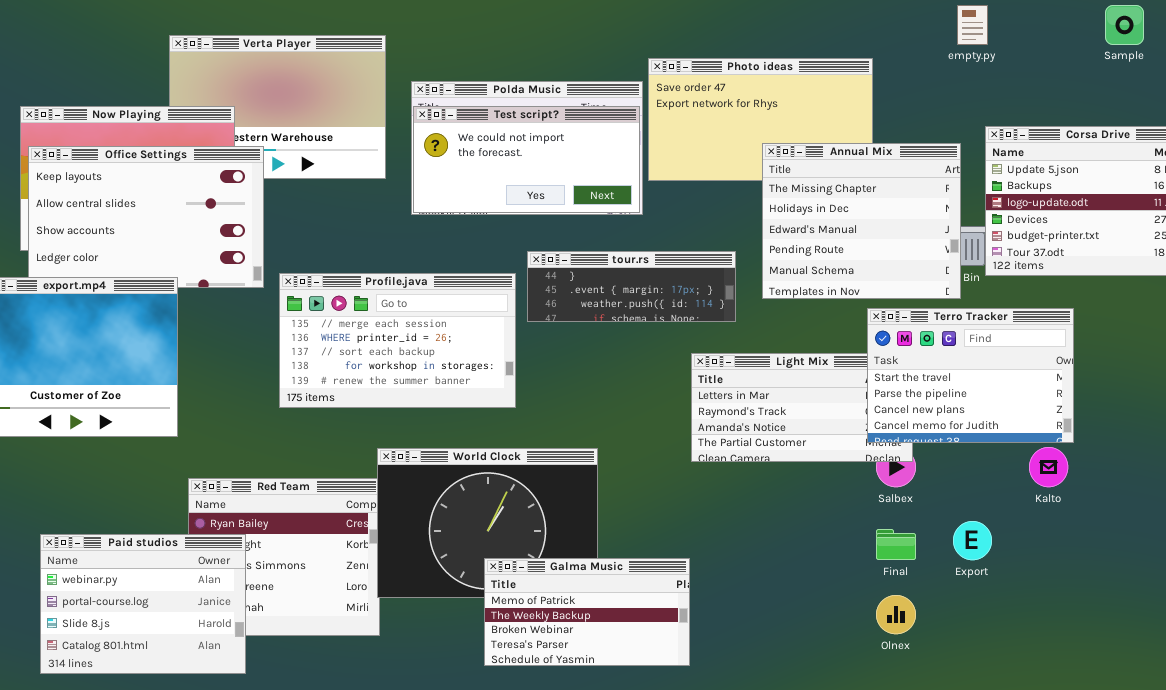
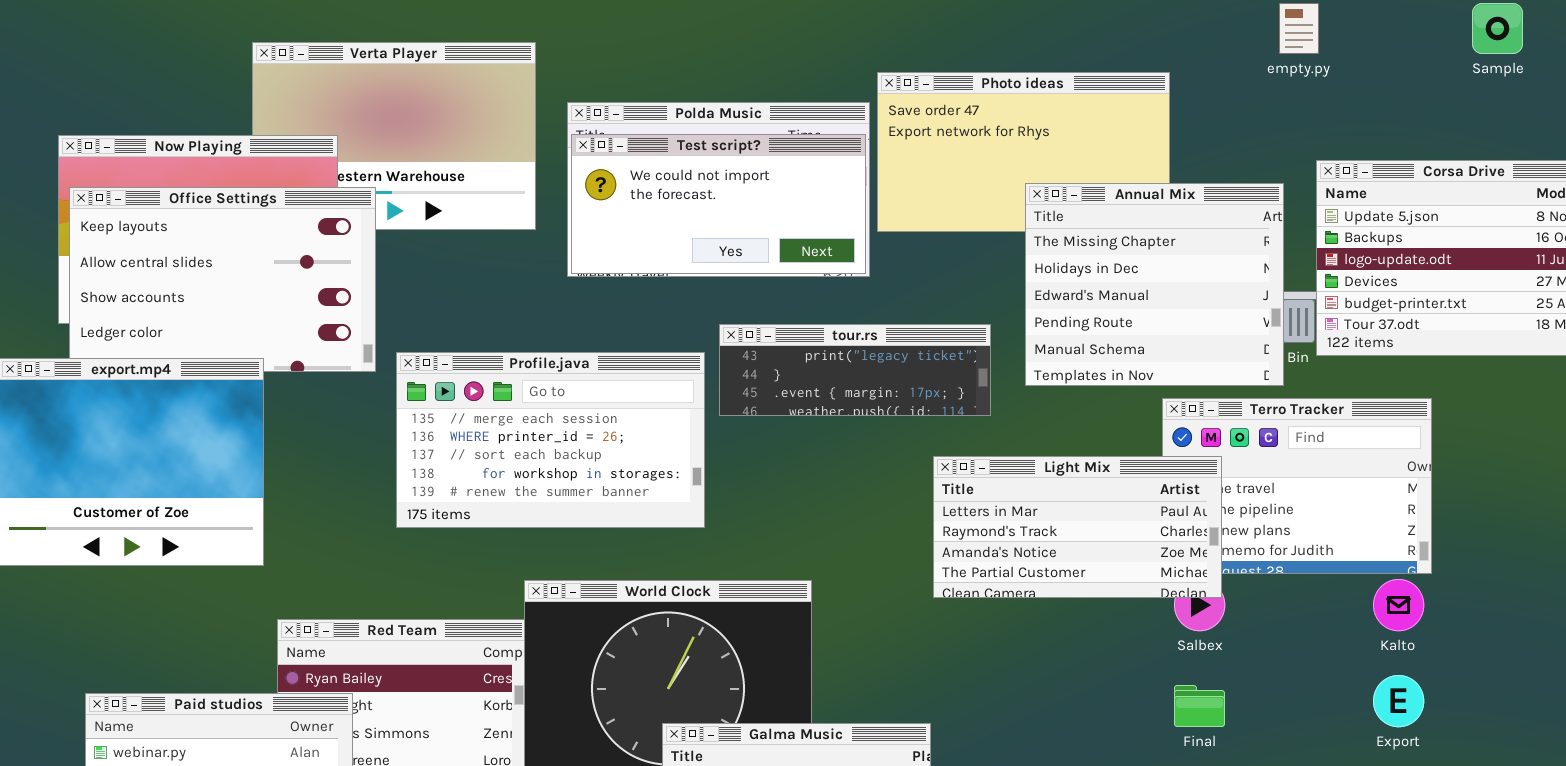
tour.rs: [527,251,736,322] -> [719,324,991,416], scrolled up 1 row
Light Mix: [691,353,913,462] -> [933,456,1222,598], raised
Export: [953,521,992,560] -> [1373,675,1424,727], moved

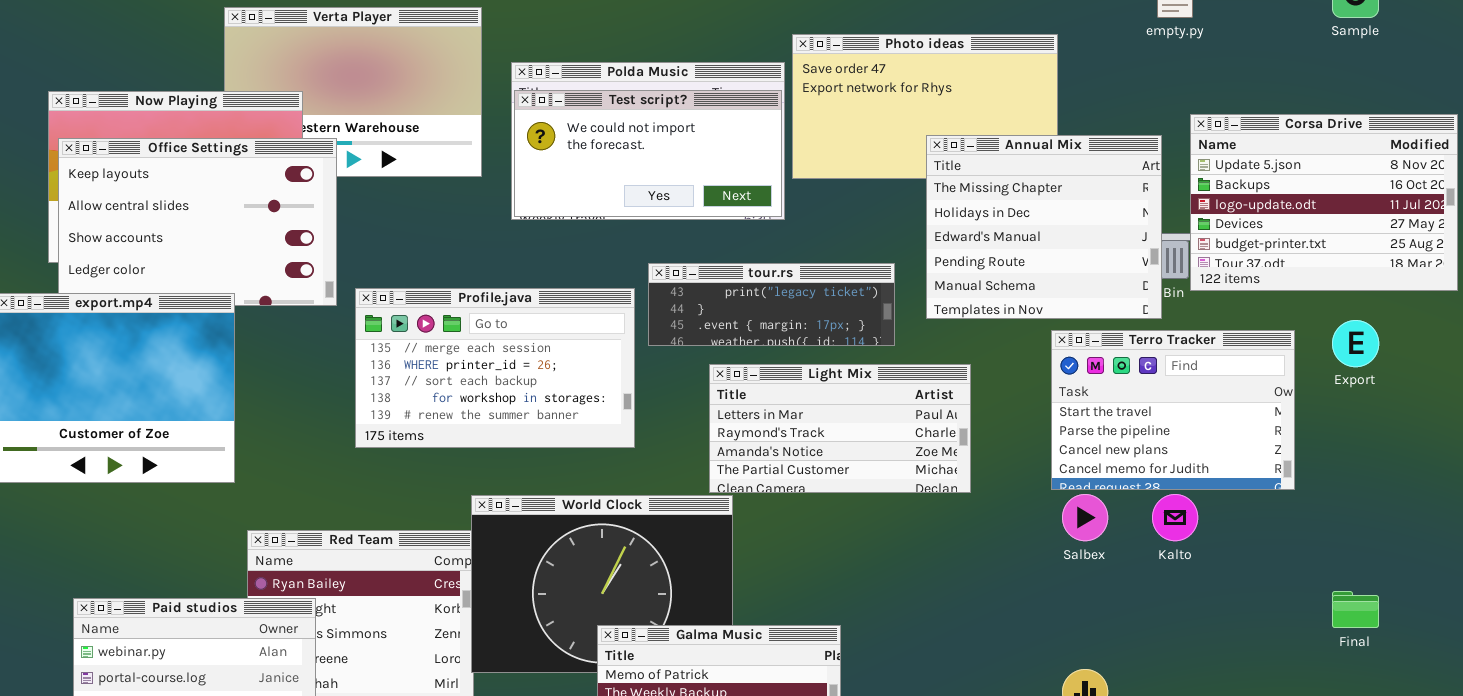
Light Mix: [933,456,1222,598] -> [709,364,971,493], moved
Kalto: [1373,579,1424,631] -> [1152,494,1198,541], moved
Export: [1373,675,1424,727] -> [1332,320,1379,367], moved
Final: [1174,685,1225,727] -> [1332,591,1379,628], moved

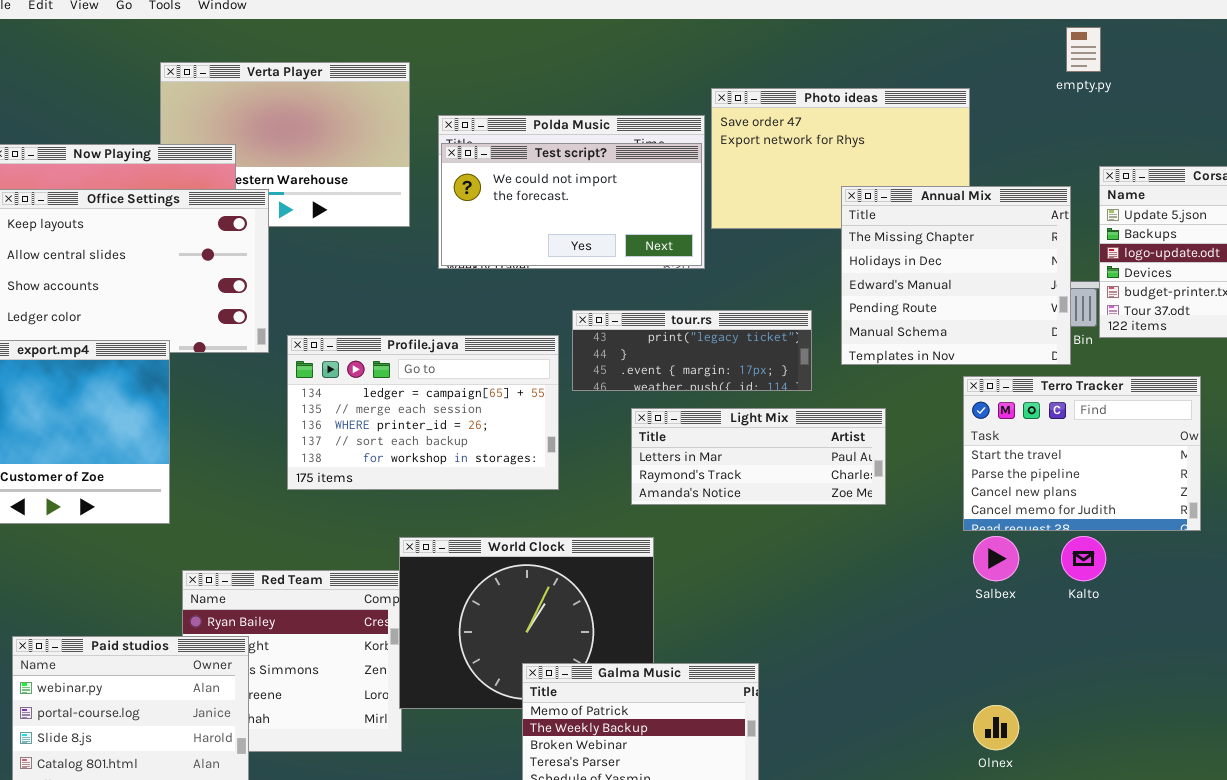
Profile.java: [355,288,635,448] -> [287,335,559,490], scrolled up 1 row
Light Mix: [709,364,971,493] -> [631,408,886,505], resized

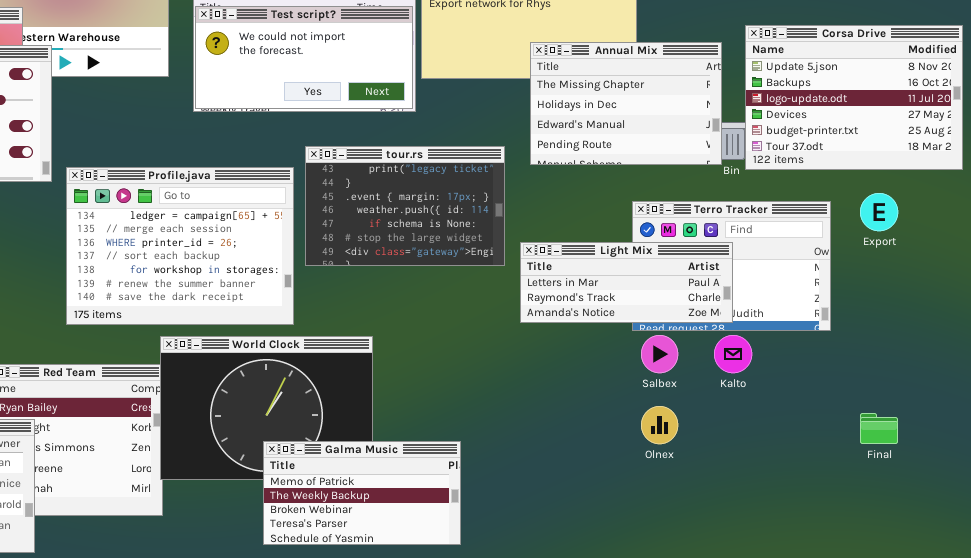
Annual Mix: [841,186,1071,365] -> [530,42,722,165], resized
tour.rs: [572,310,812,391] -> [305,146,505,266], resized
Profile.java: [287,335,559,490] -> [66,167,294,325], resized
Light Mix: [631,408,886,505] -> [520,242,733,323], moved
Olnex: [973,705,1019,750] -> [641,406,678,444], moved

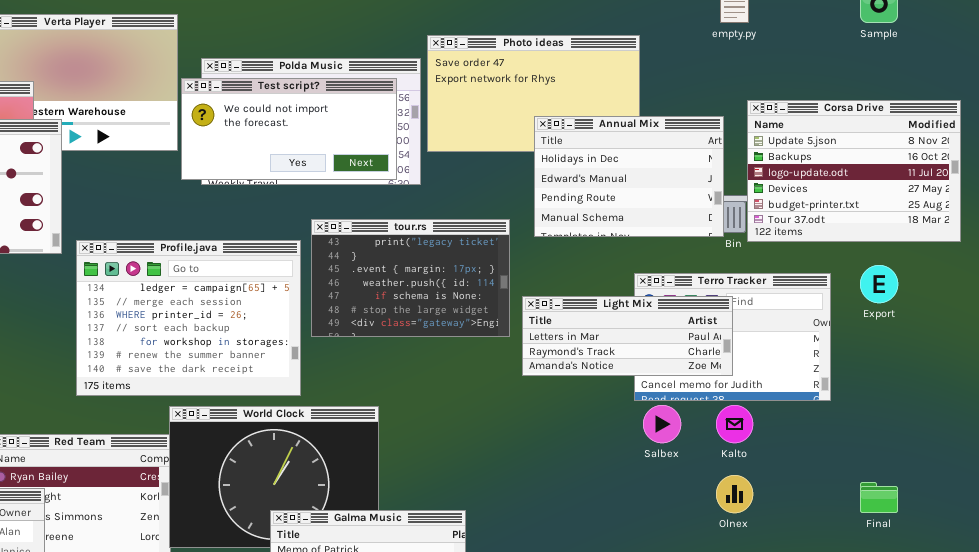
Test script?: [195,6,413,109] -> [181,78,397,180], moved
Annual Mix: [530,42,722,165] -> [534,116,724,237], scrolled down 1 row
Light Mix: [520,242,733,323] -> [522,296,733,376], moved
Olnex: [641,406,678,444] -> [716,475,753,513], moved

